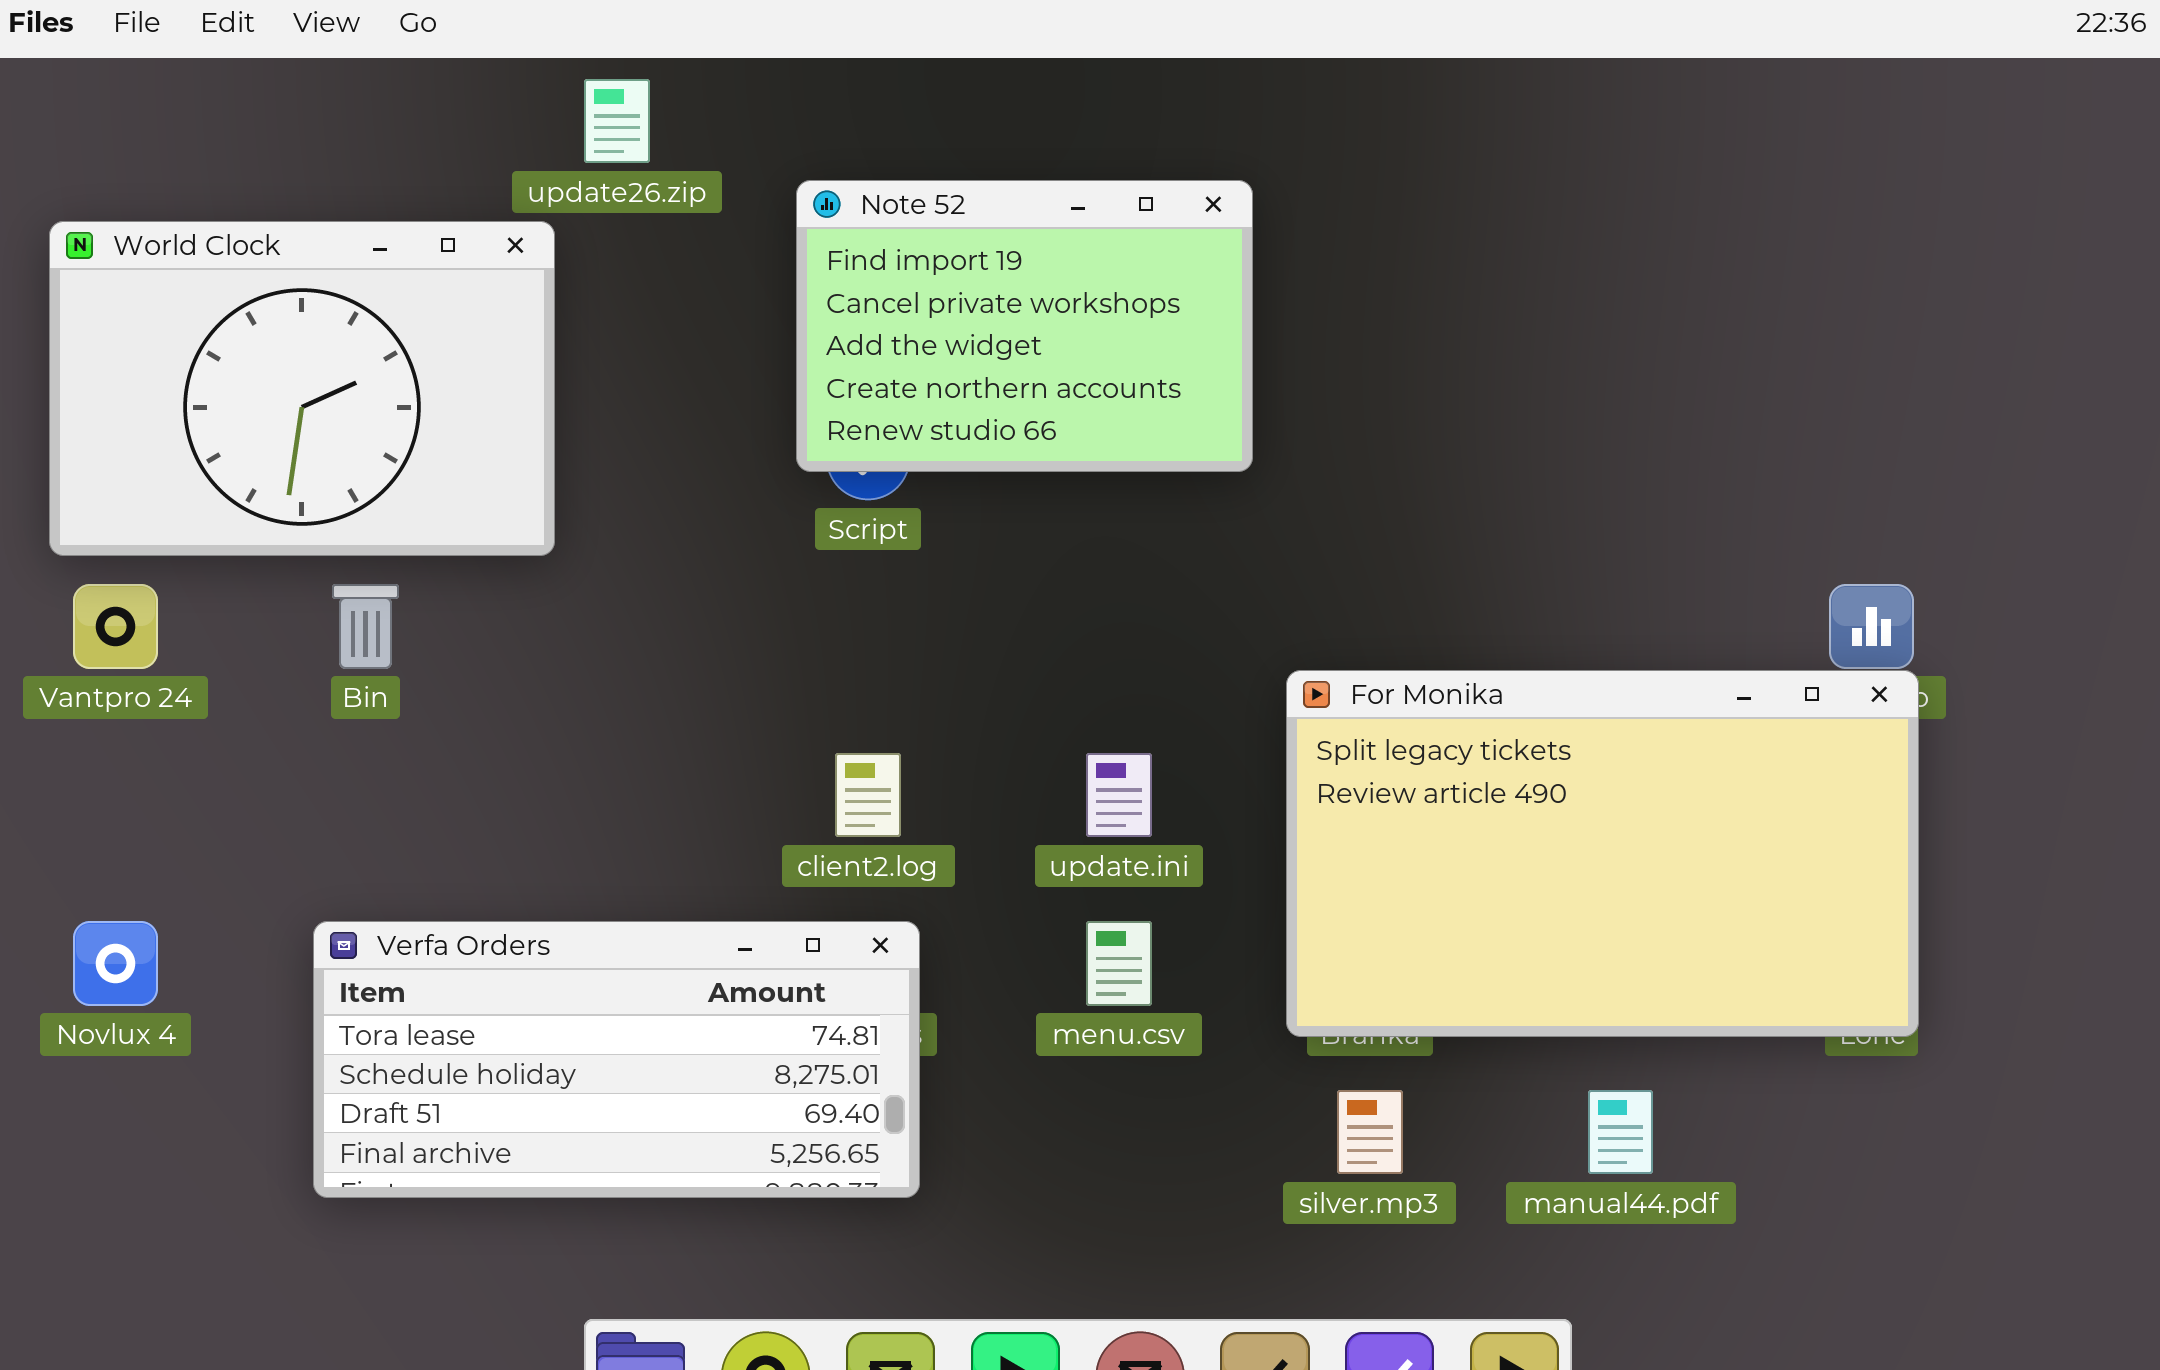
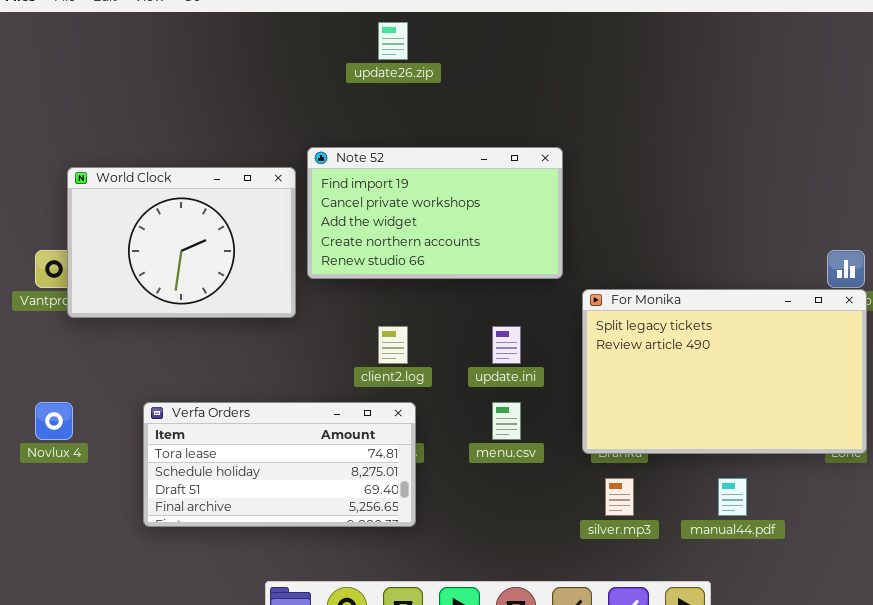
update26.zip: [584,79,650,163] -> [378,22,408,60], moved
Note 52: [796,180,1253,472] -> [307,147,563,279], moved, resized
World Clock: [49,221,555,556] -> [67,167,296,318], moved

